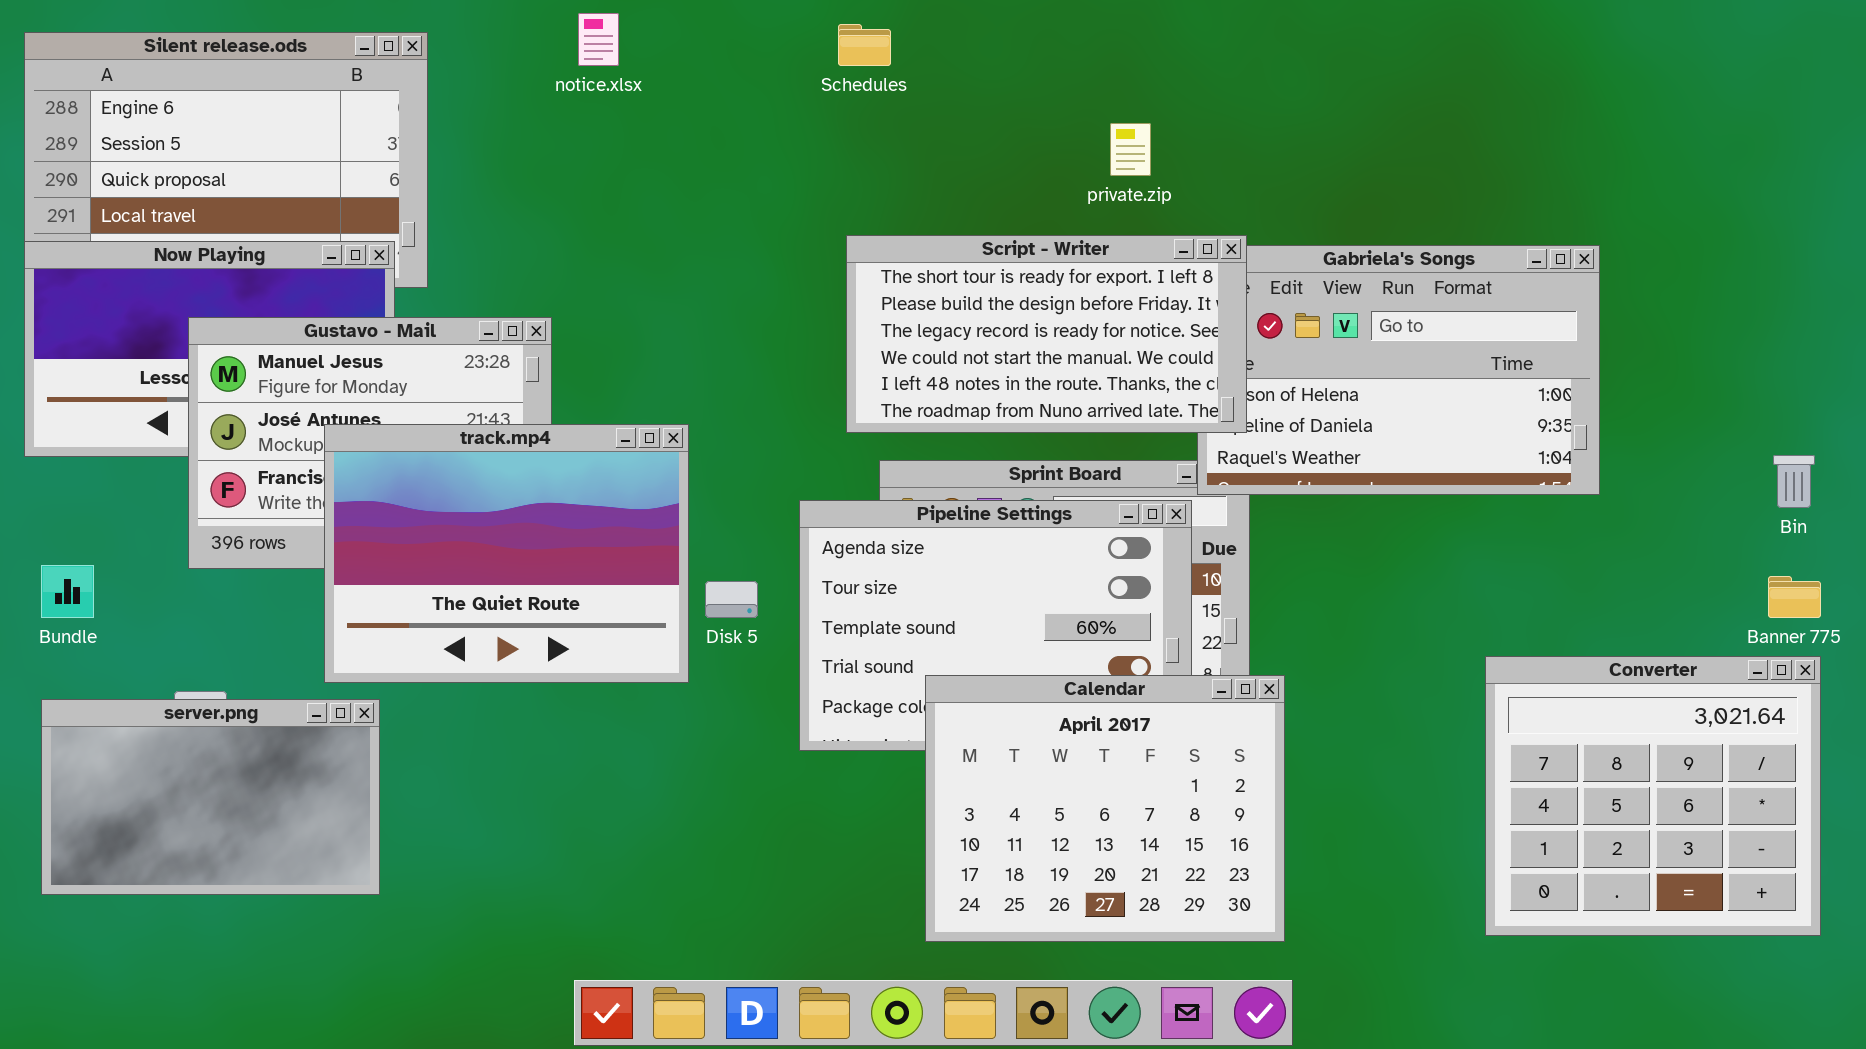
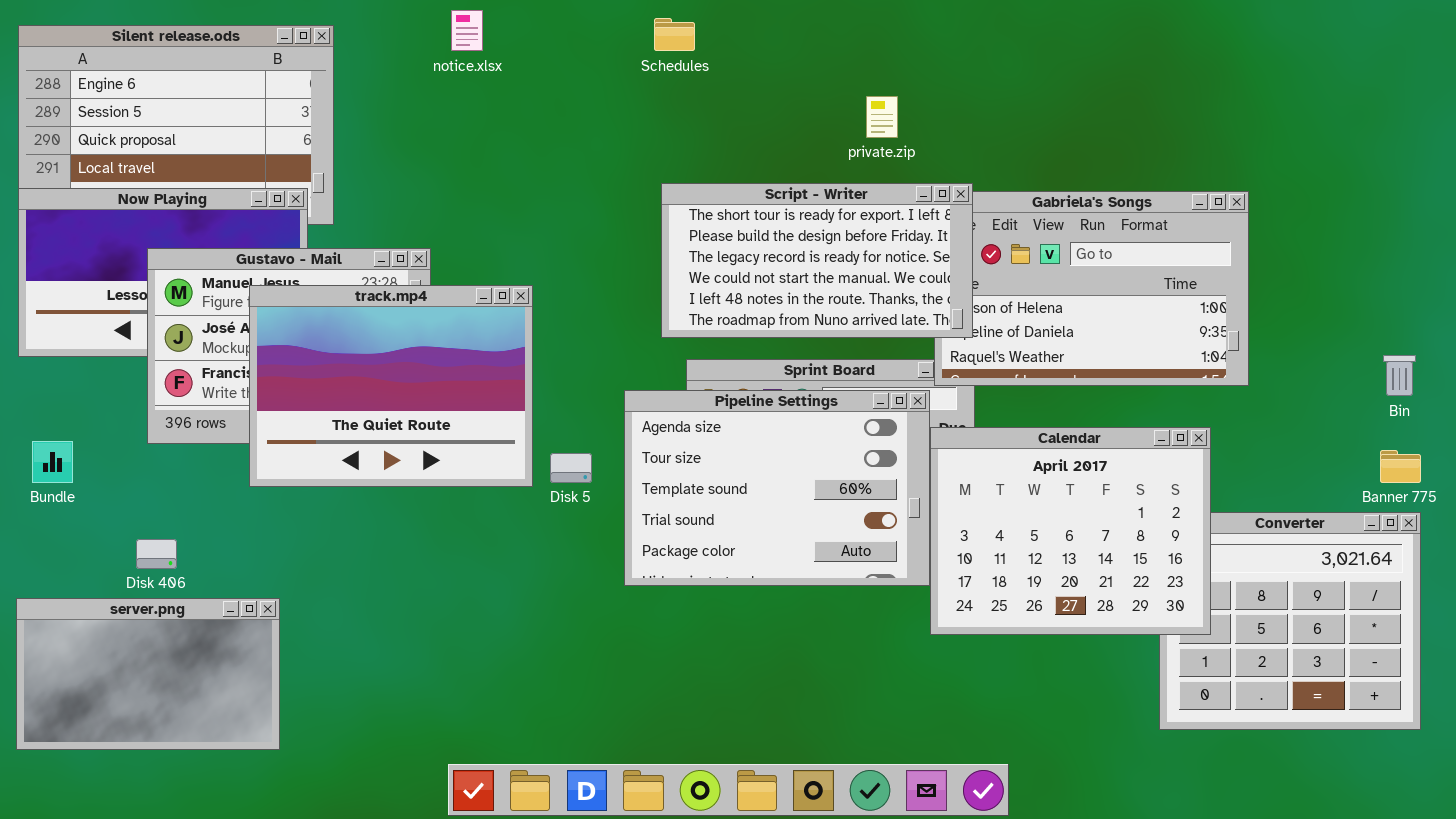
track.mp4: [324,424,689,683] -> [249,285,533,487], moved
Calendar: [925,675,1285,942] -> [930,427,1211,635], moved
server.png: [41,699,380,895] -> [16,598,280,750], moved

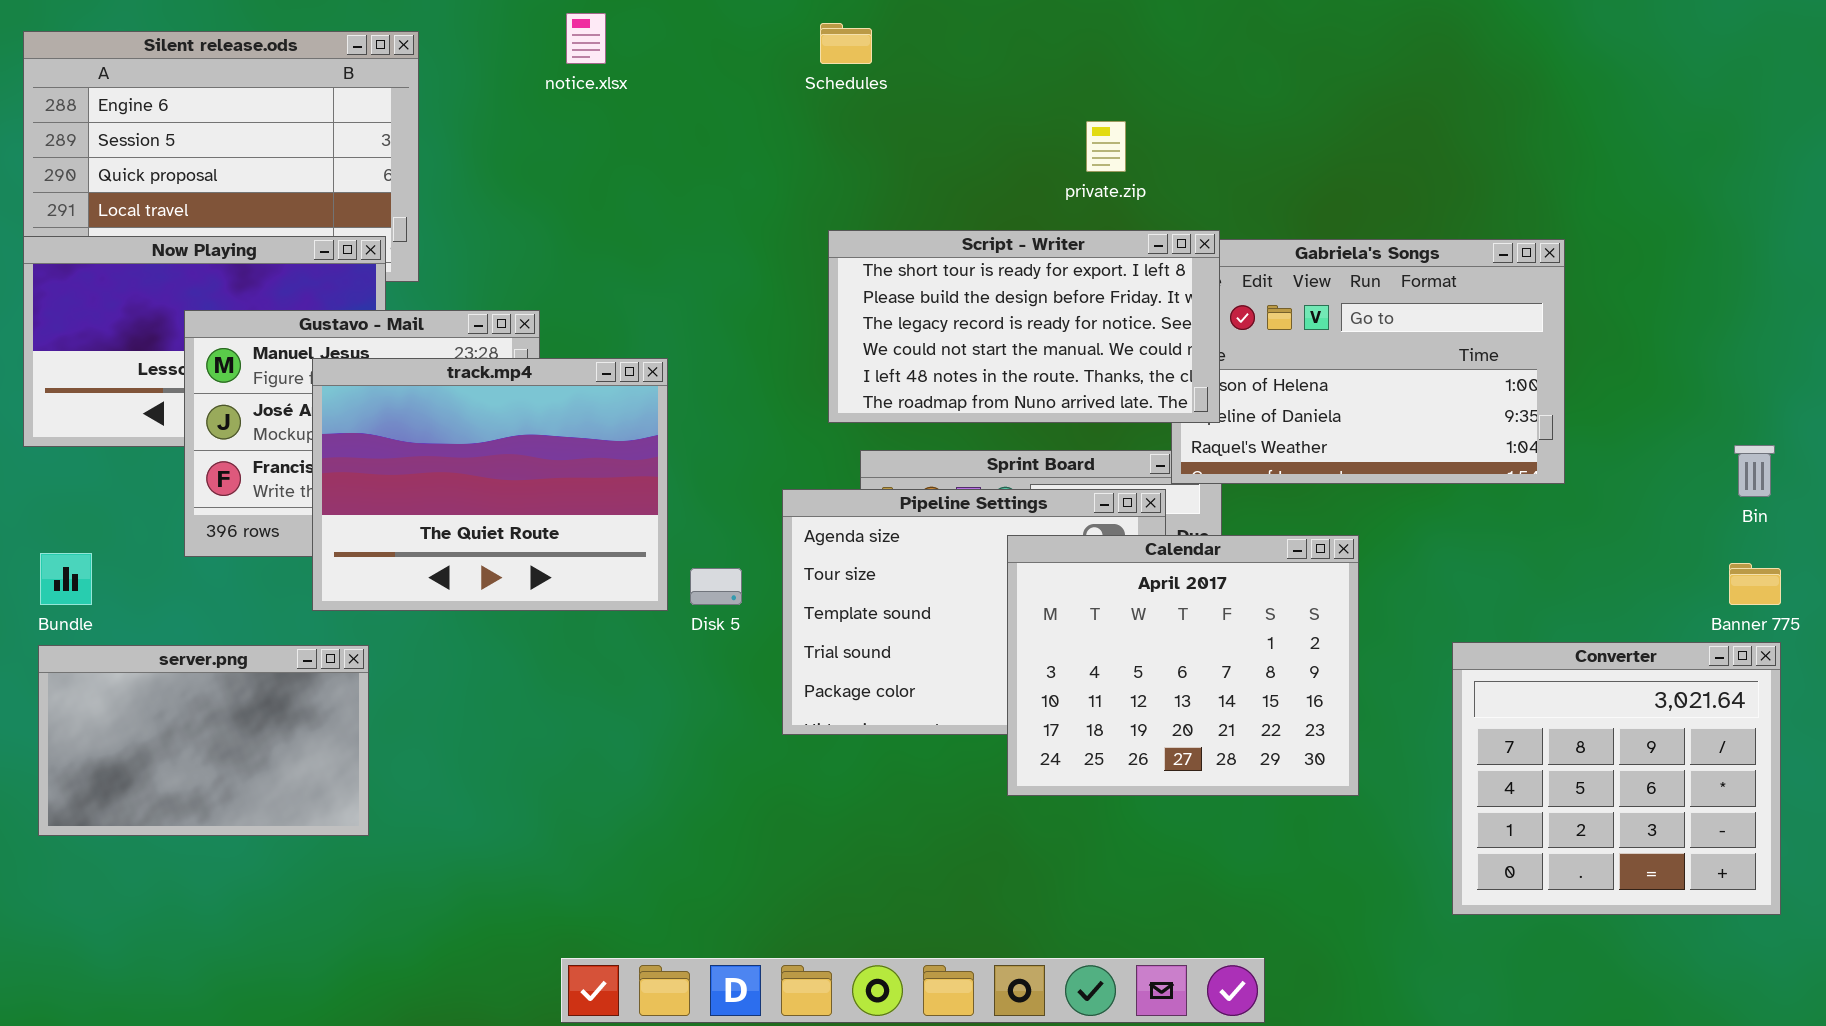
Calendar: [930,427,1211,635] -> [1007,535,1359,796], moved
server.png: [16,598,280,750] -> [38,645,369,836], moved

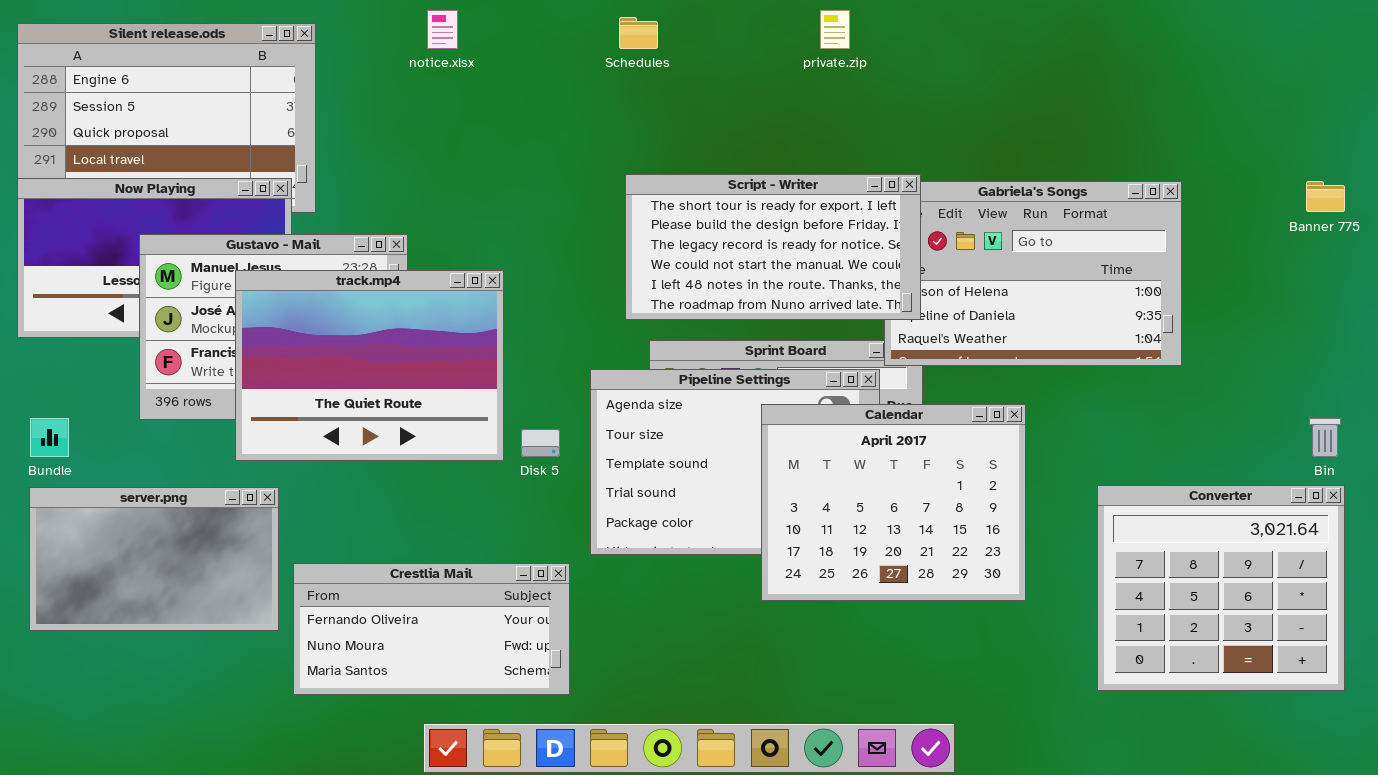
private.zip: [1086,121,1126,172] -> [820,10,850,49], moved
Bin: [1734,445,1775,497] -> [1309,418,1341,457], moved
Banner 775: [1729,563,1781,605] -> [1306,181,1345,212], moved
Crestlia Mail: none -> [293,563,570,695], opened

